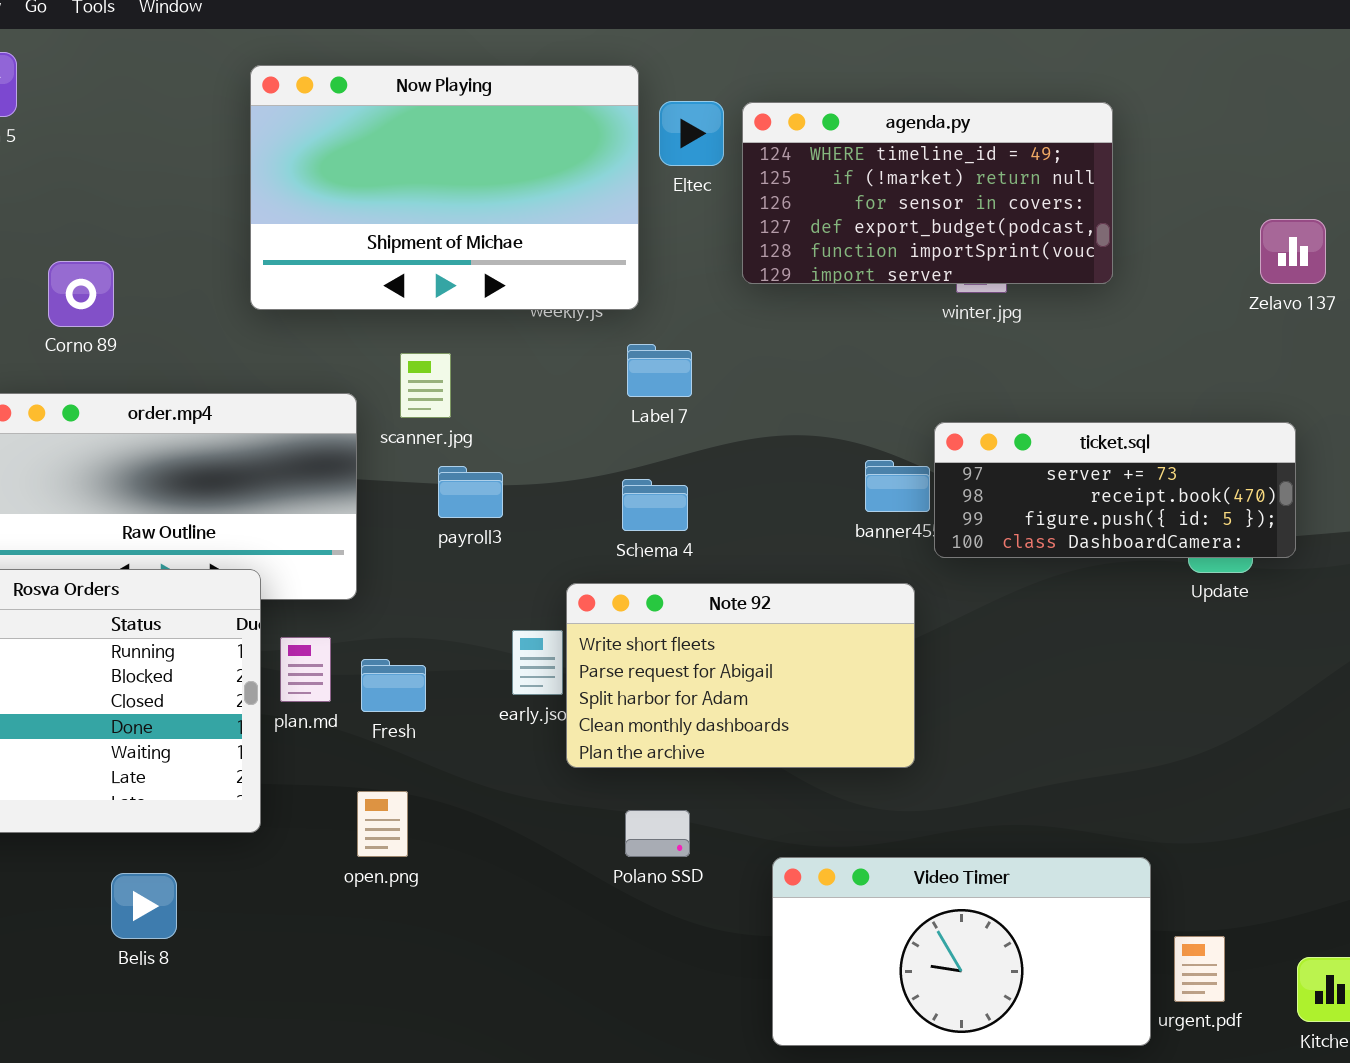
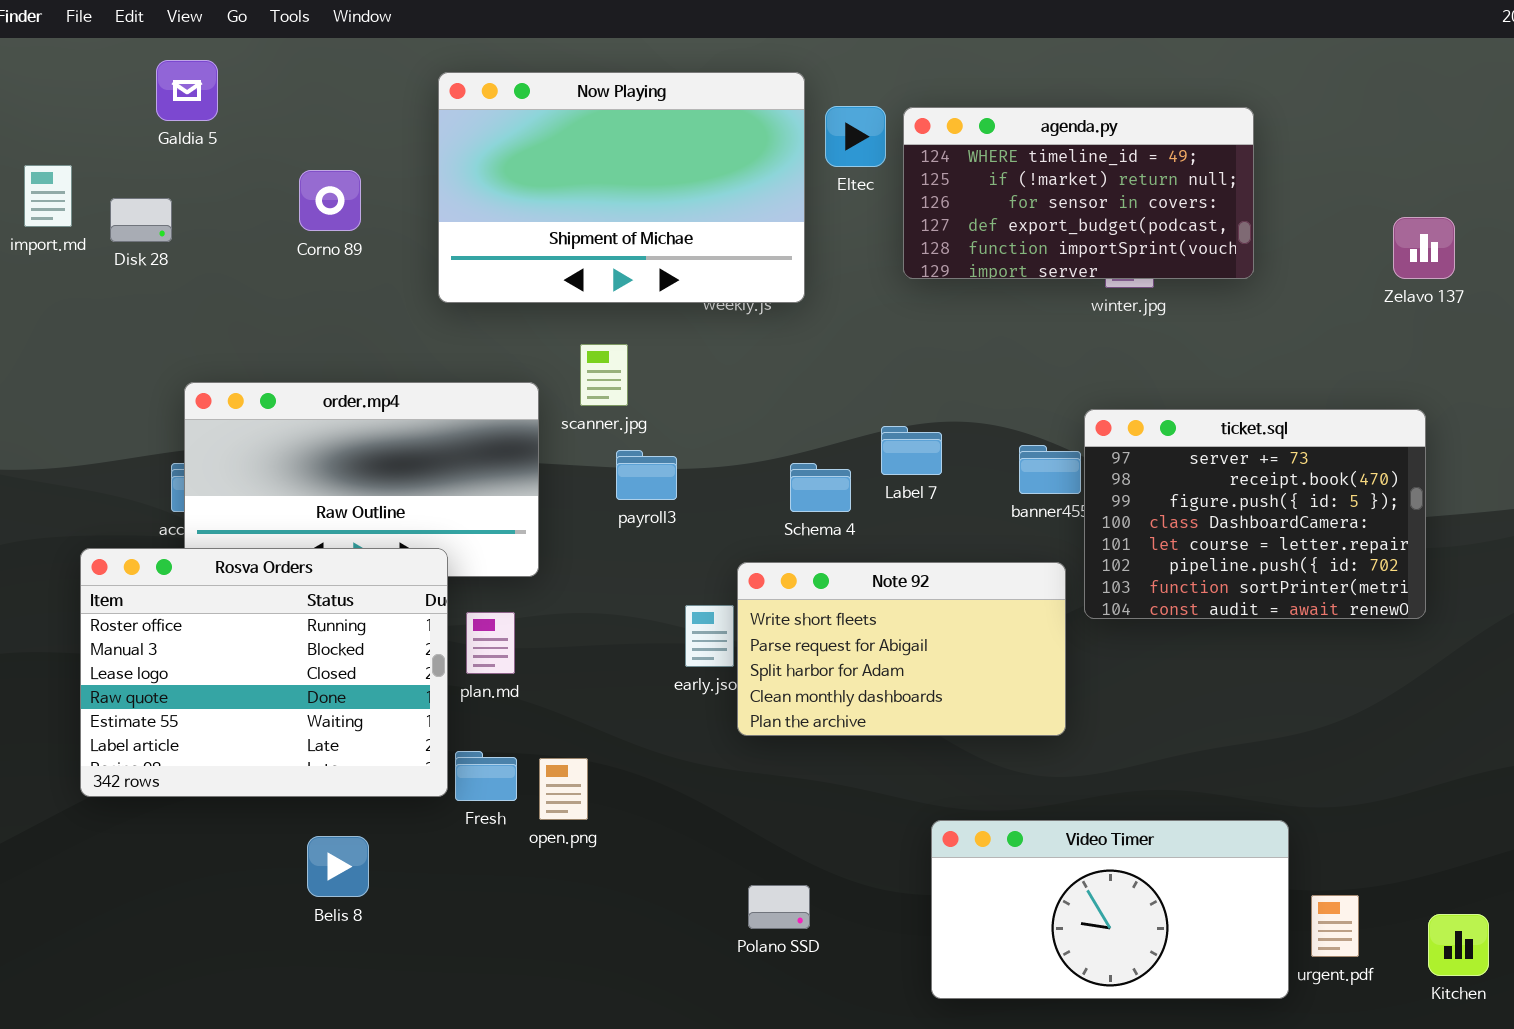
Corno 89: [48,261,114,327] -> [299,170,361,231], moved
Label 7: [627,344,692,397] -> [881,426,942,475], moved
ticket.sql: [934,422,1296,558] -> [1084,409,1426,619], resized
Fresh: [361,659,426,712] -> [455,751,517,801], moved
Polano SSD: [625,810,690,857] -> [748,885,810,929], moved

